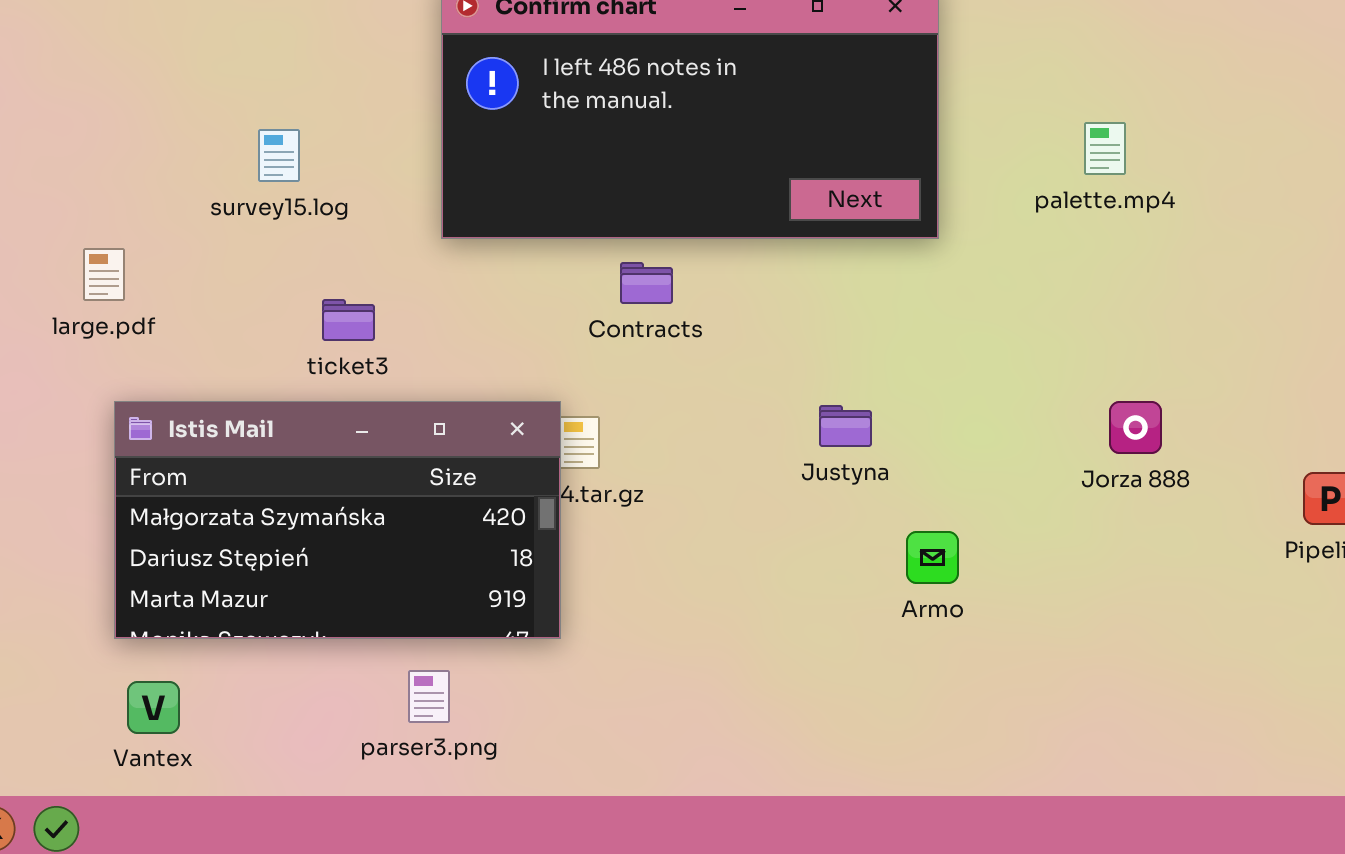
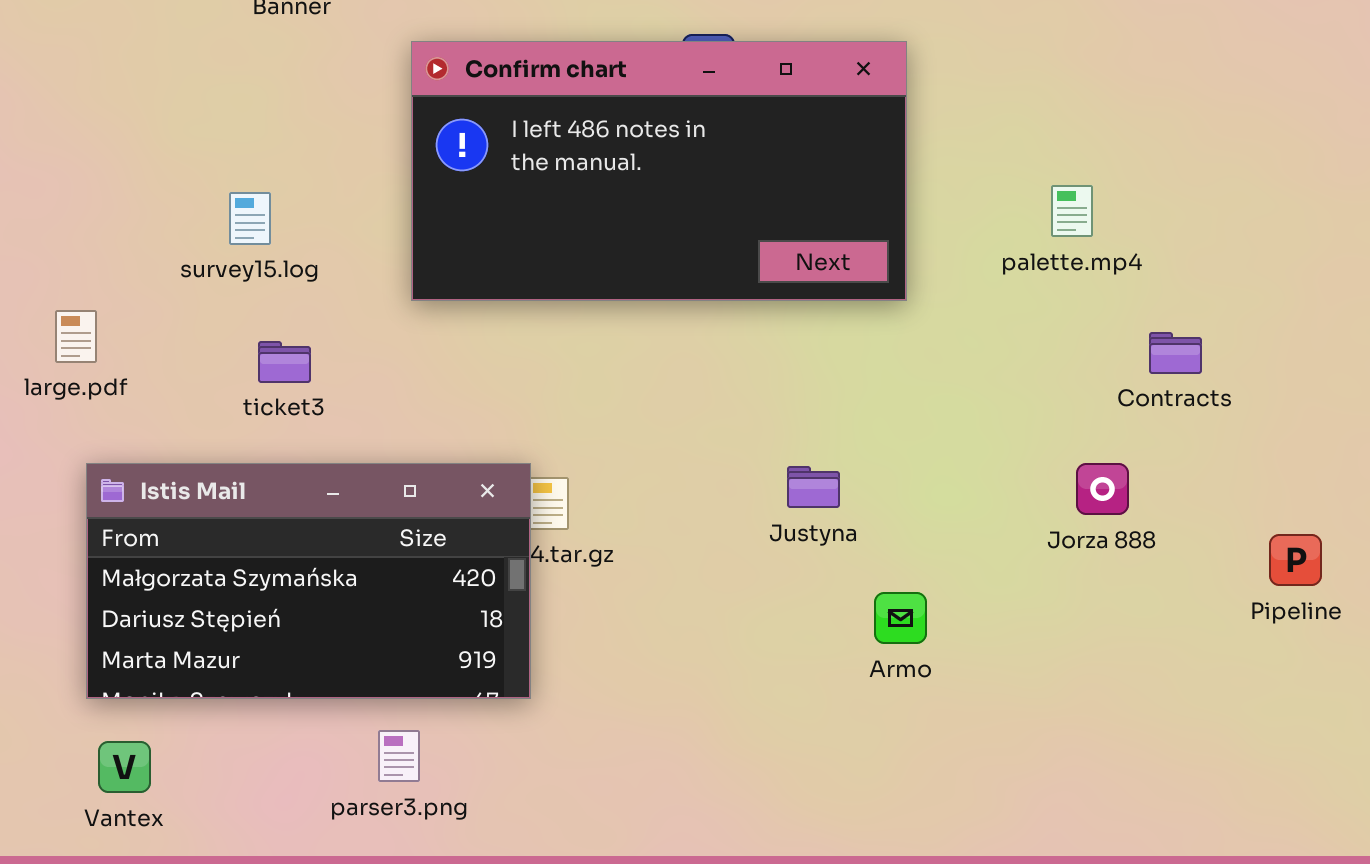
Contracts: [620,262,673,304] -> [1149,332,1202,374], moved
ticket3: [322,299,375,341] -> [258,341,311,383], moved

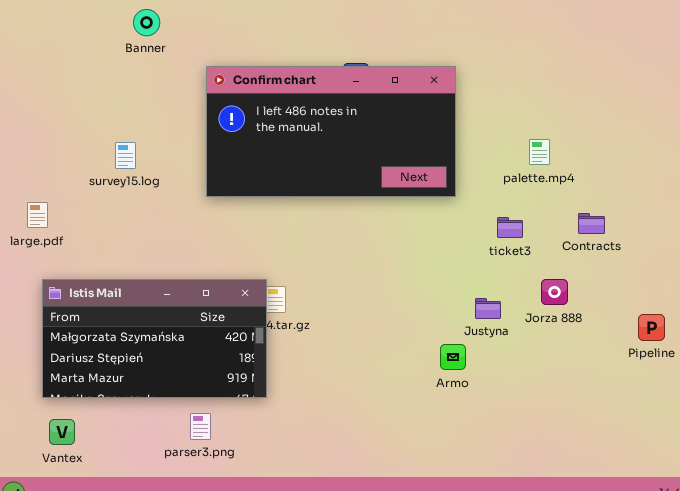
ticket3: [258,341,311,383] -> [497,217,523,238], moved
Justyna: [787,466,840,508] -> [475,298,501,319], moved

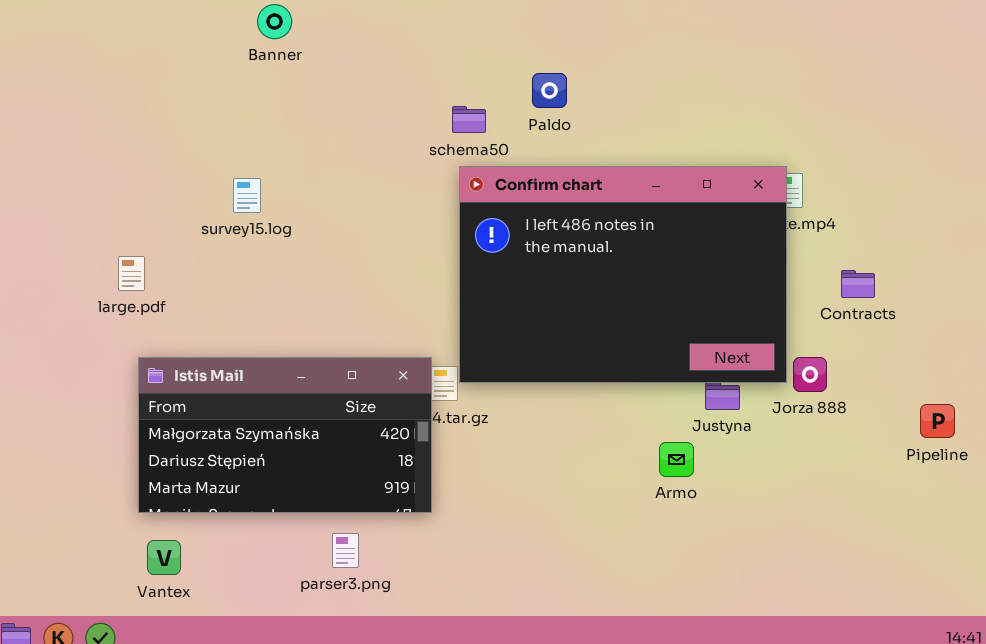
Confirm chart: [206,66,456,197] -> [459,166,787,383], moved, resized

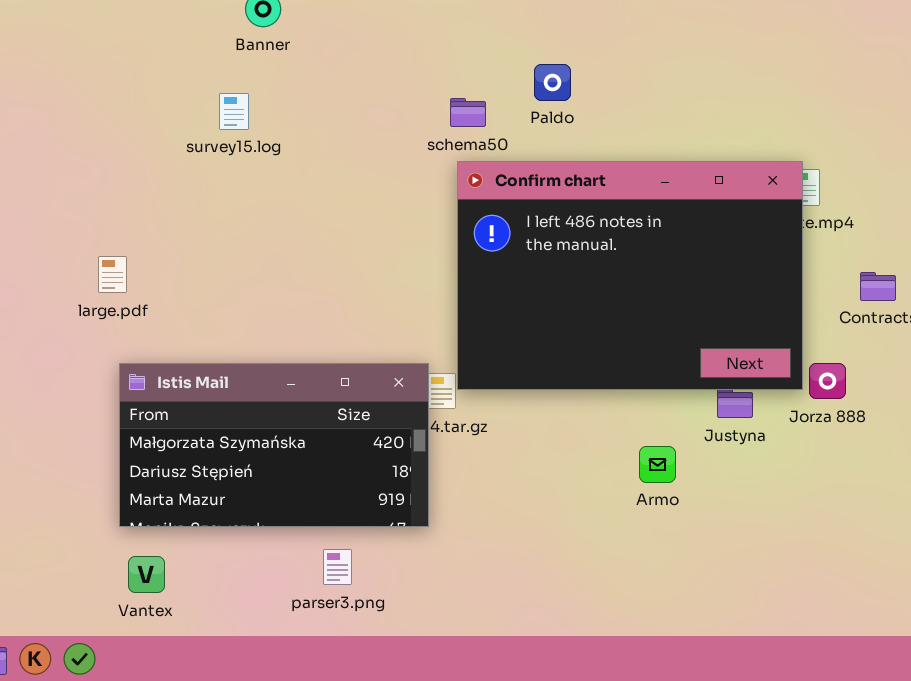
survey15.log: [233,178,261,213] -> [219,93,249,130], moved
Armo: [659,442,694,477] -> [639,446,676,483], moved

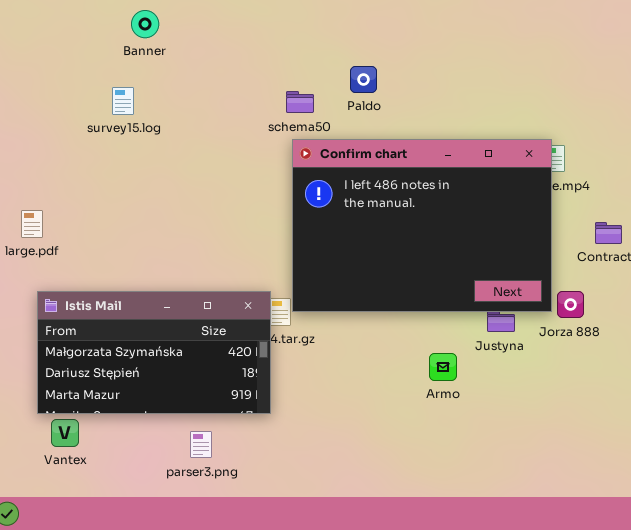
Vantex: [128,556,165,593] -> [51,419,79,447], moved

